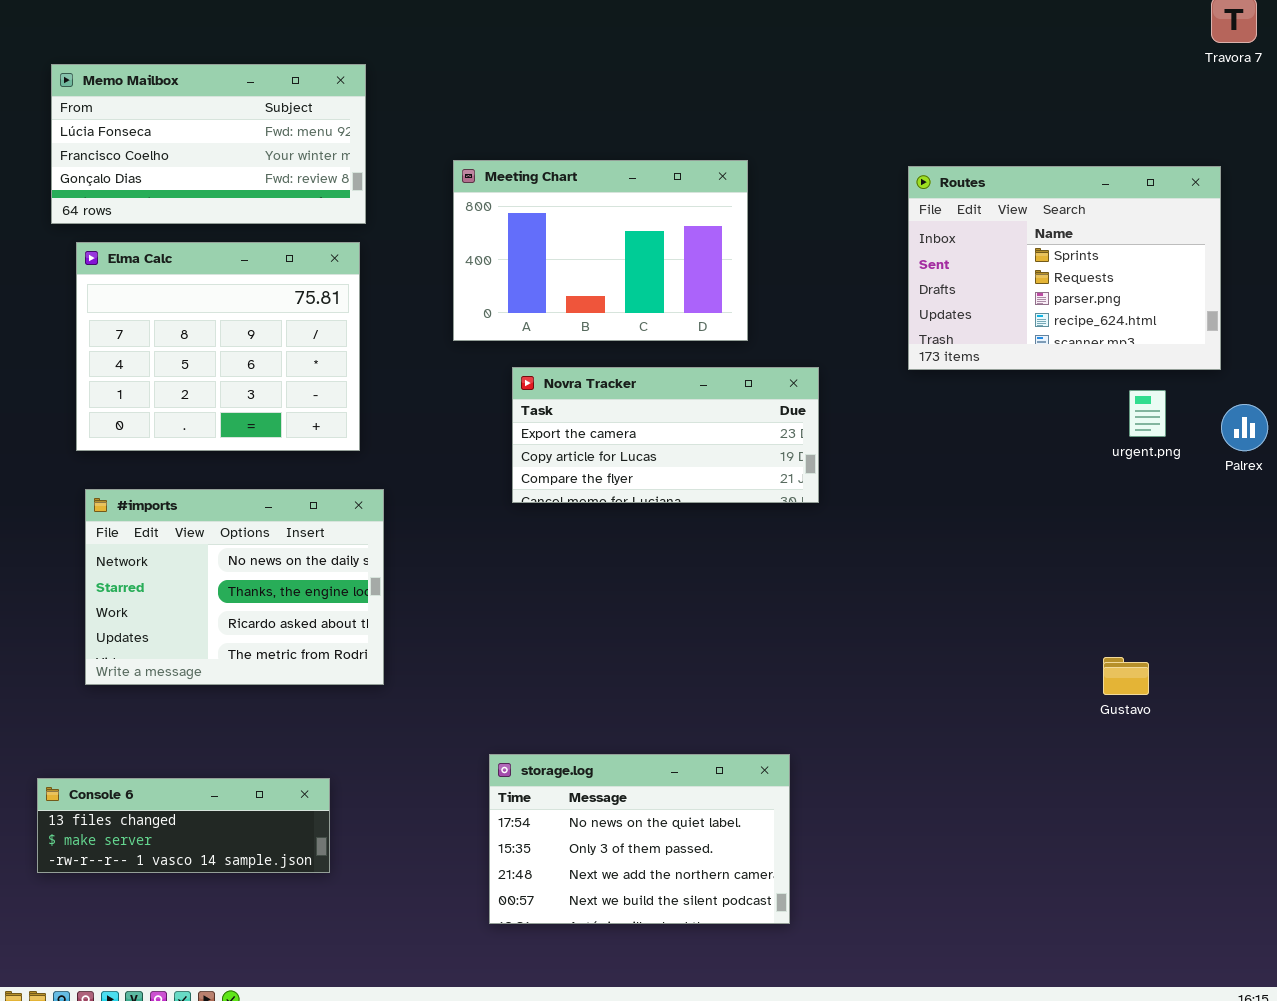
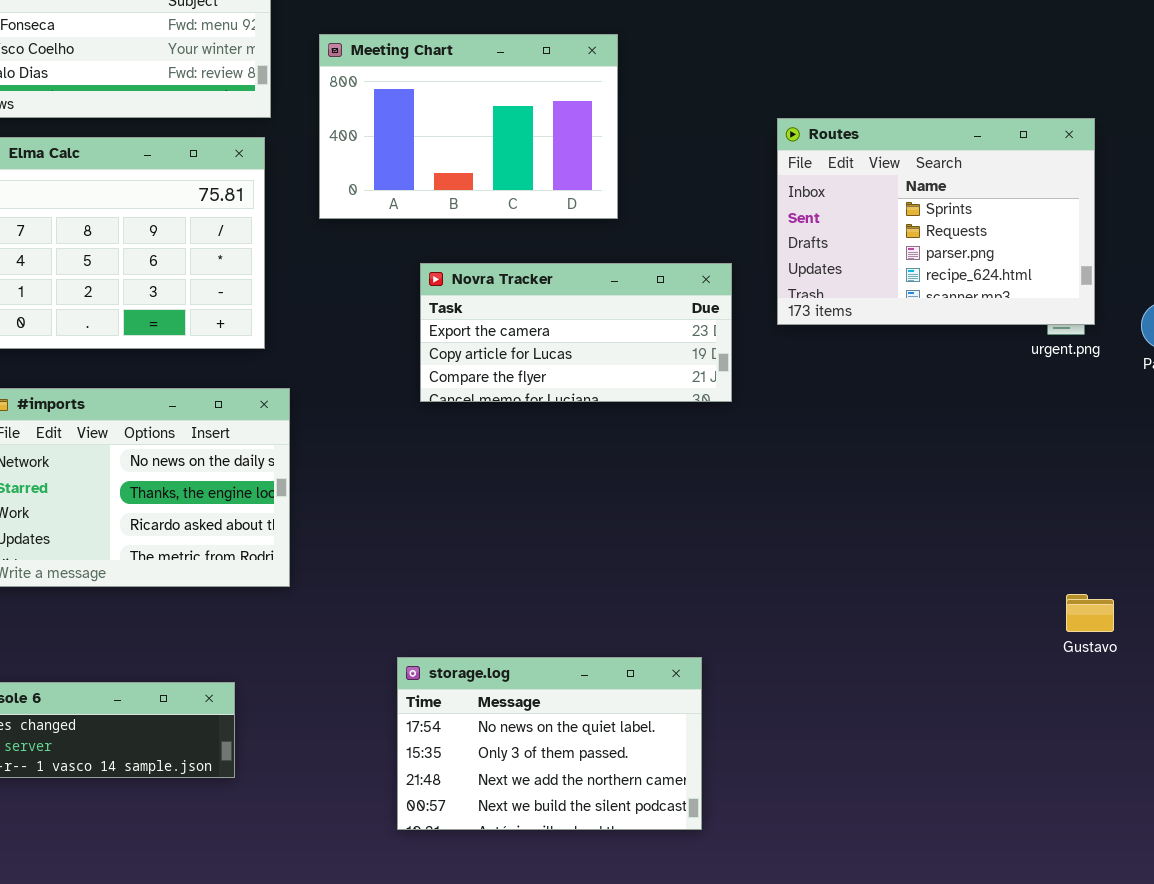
Meeting Chart: [453,160,748,341] -> [319,34,618,219], moved
Routes: [908,166,1221,370] -> [777,118,1095,325], moved
Gustavo: [1103,657,1149,695] -> [1066,594,1114,632], moved

